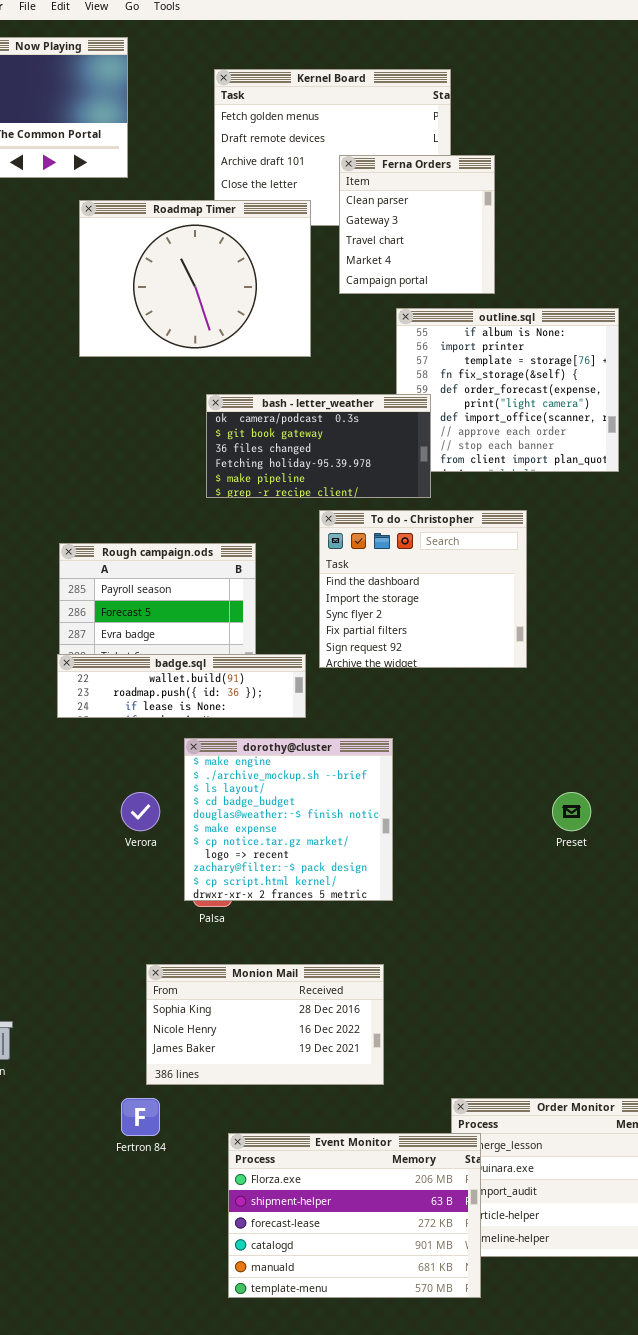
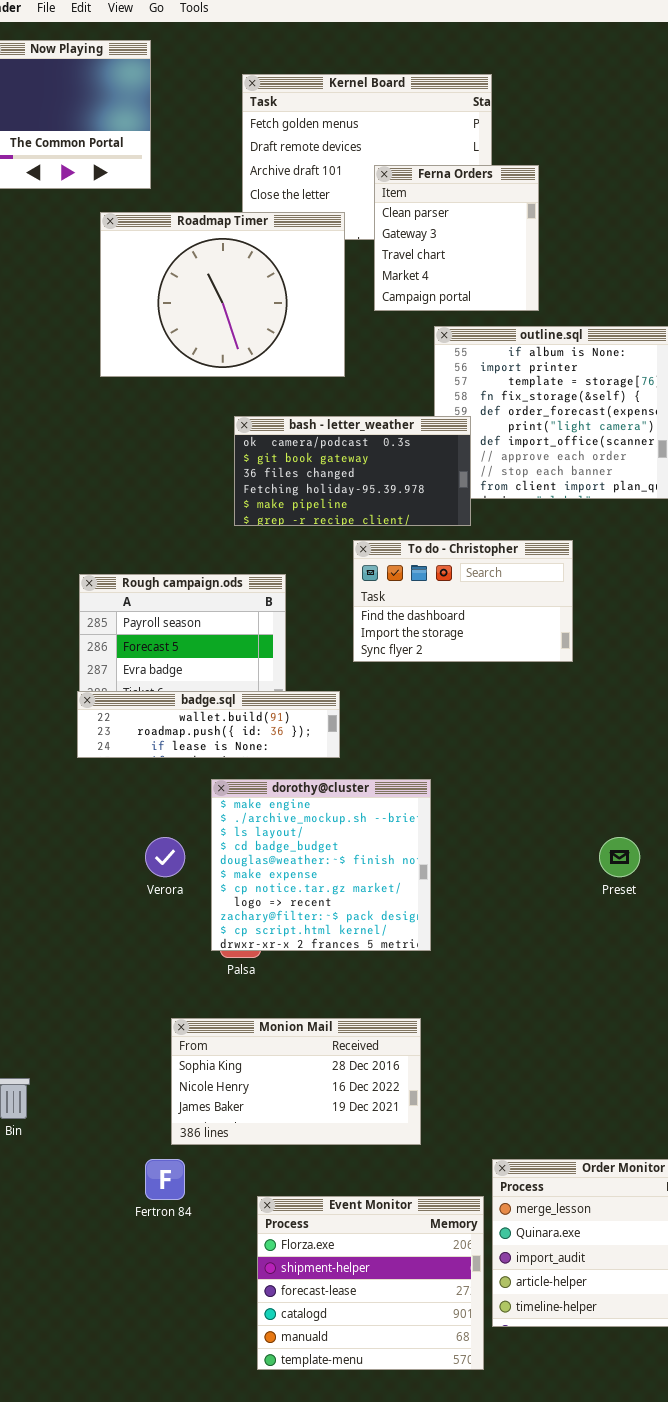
To do - Christopher: [319,510,527,668] -> [353,540,573,662], resized
Event Monitor: [228,1133,481,1298] -> [257,1196,484,1370], resized

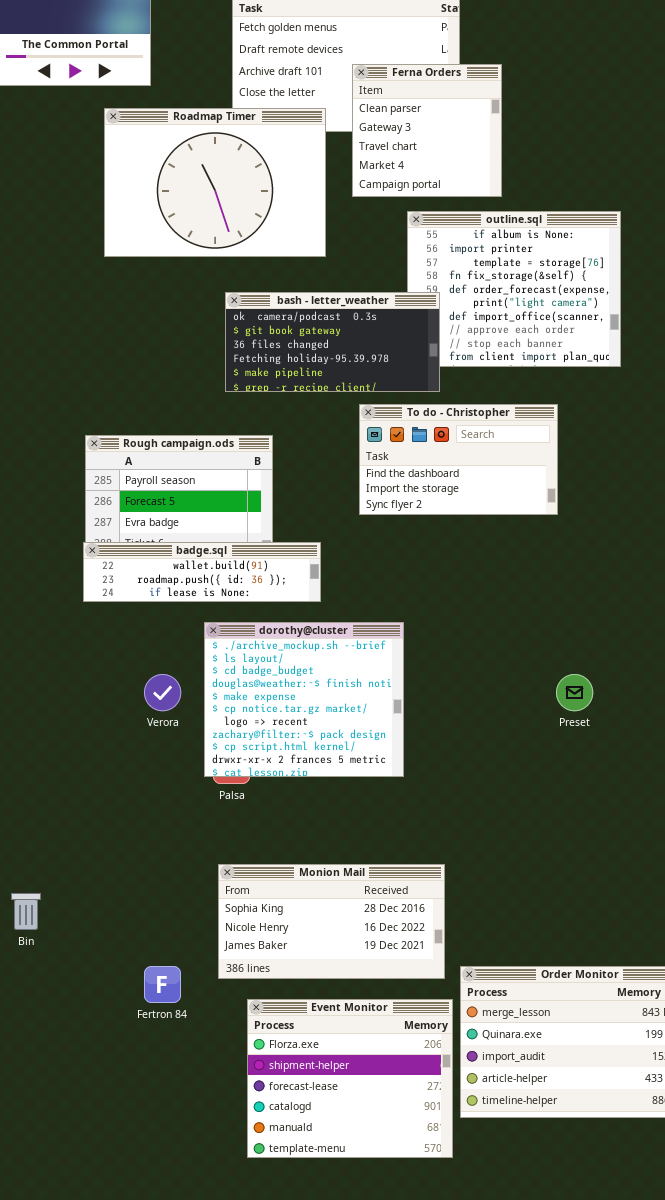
To do - Christopher: [353,540,573,662] -> [359,404,558,515], moved
dorothy@cluster: [211,779,431,951] -> [204,622,404,777], scrolled down 1 row
Monion Mail: [171,1018,421,1145] -> [218,864,445,979], moved

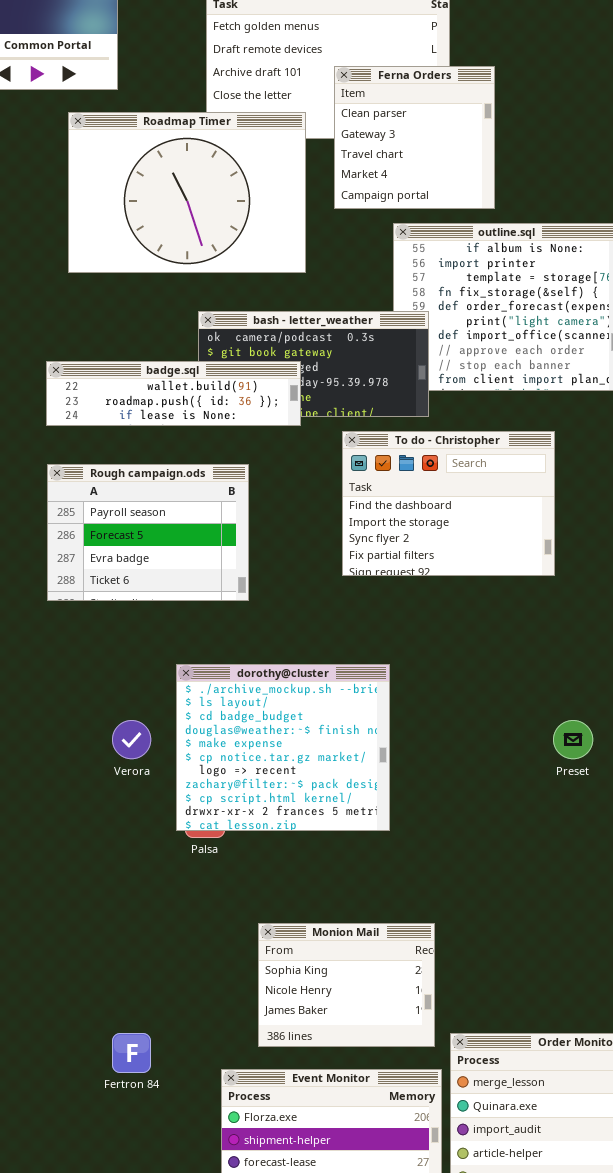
To do - Christopher: [359,404,558,515] -> [342,431,555,576], resized
badge.sql: [83,542,321,602] -> [46,361,301,426], moved
Monion Mail: [218,864,445,979] -> [258,923,435,1047], resized

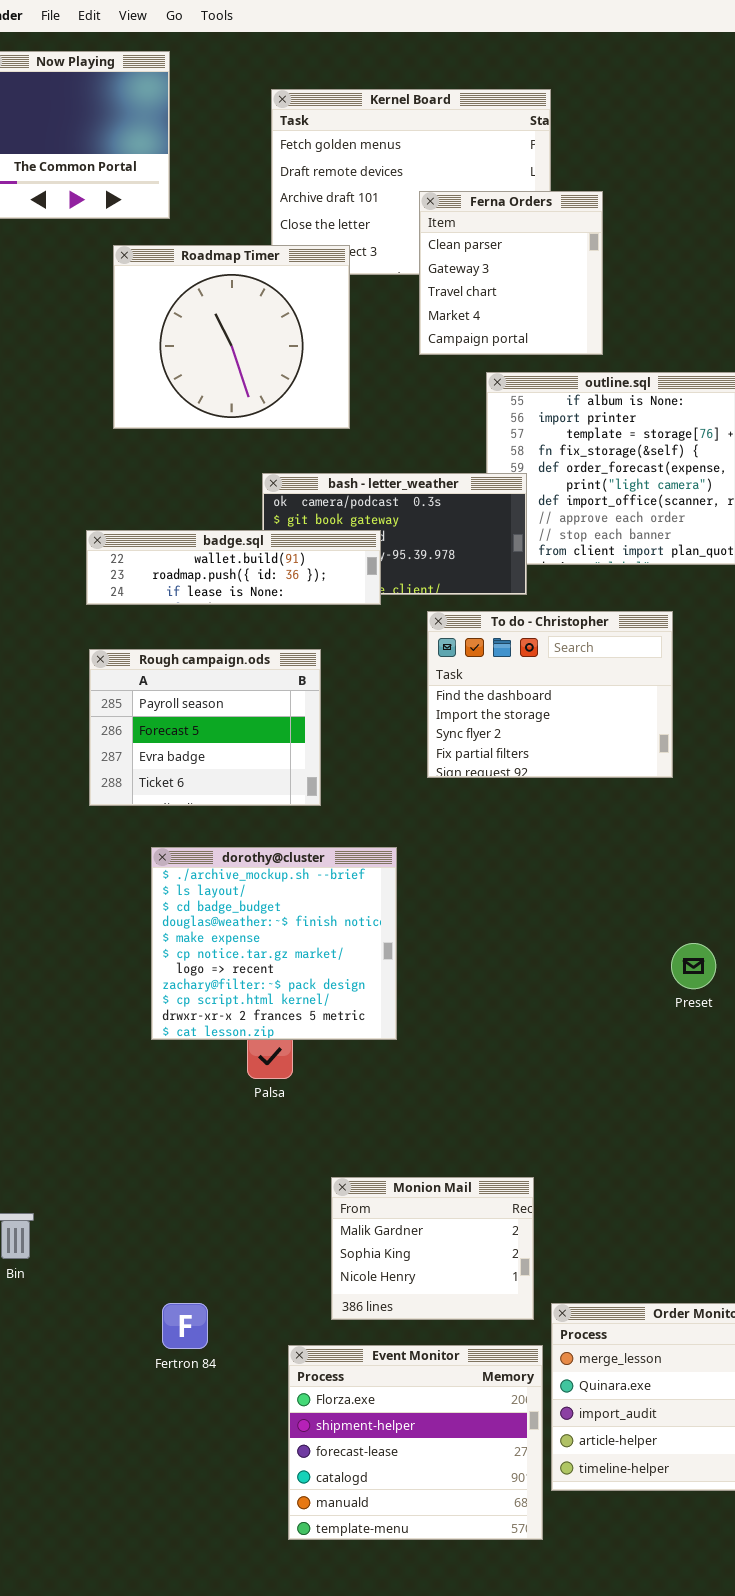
Roadmap Timer: [68,112,306,273] -> [113,245,350,429], resized
dorothy@cluster: [176,664,390,831] -> [151,847,397,1040], moved
Monion Mail: [258,923,435,1047] -> [331,1177,534,1320], scrolled up 1 row

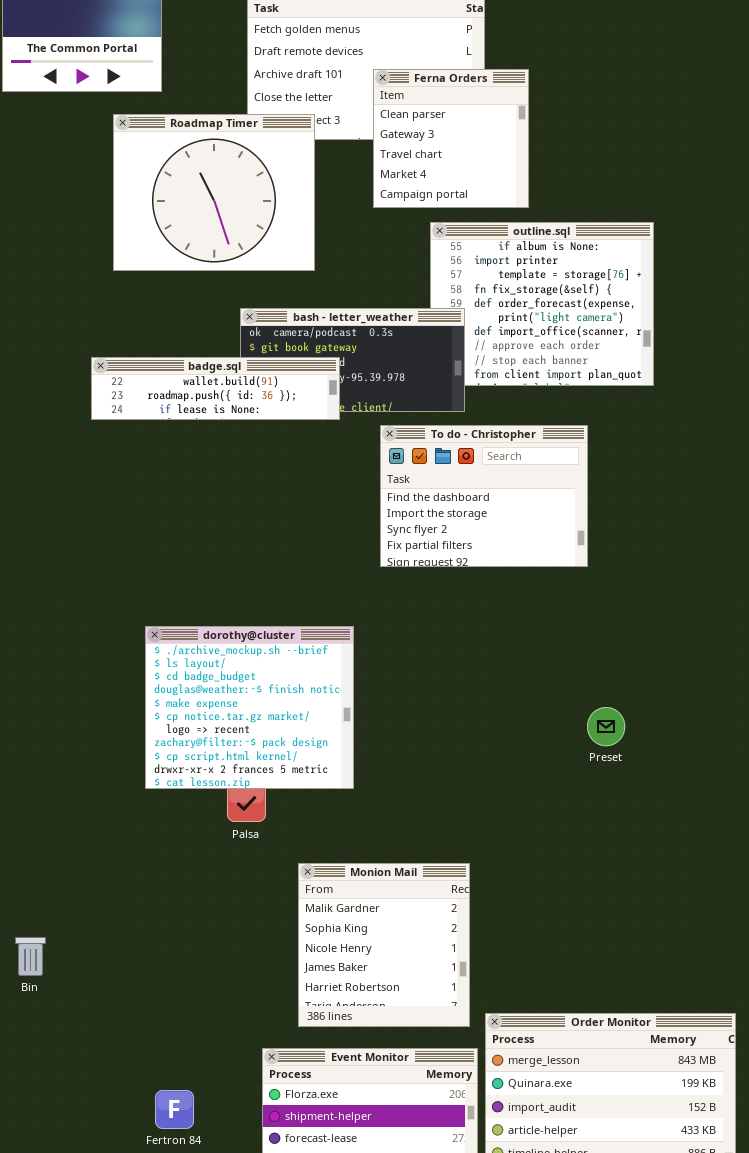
Rough campaign.ods: [89,649,321,806] -> none, closed
Monion Mail: [331,1177,534,1320] -> [298,863,470,1027], resized
Fertron 84: [162,1303,208,1349] -> [155,1090,194,1129], moved

